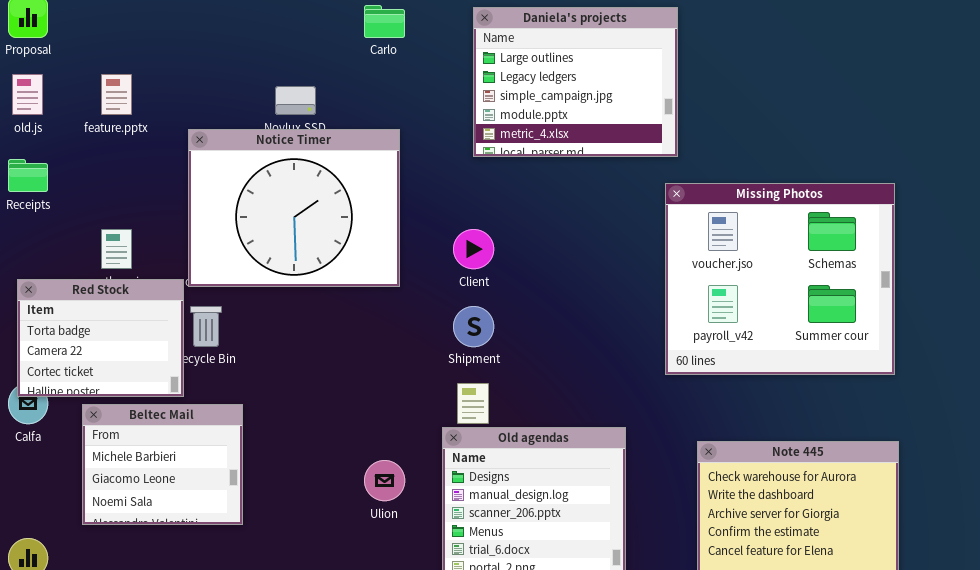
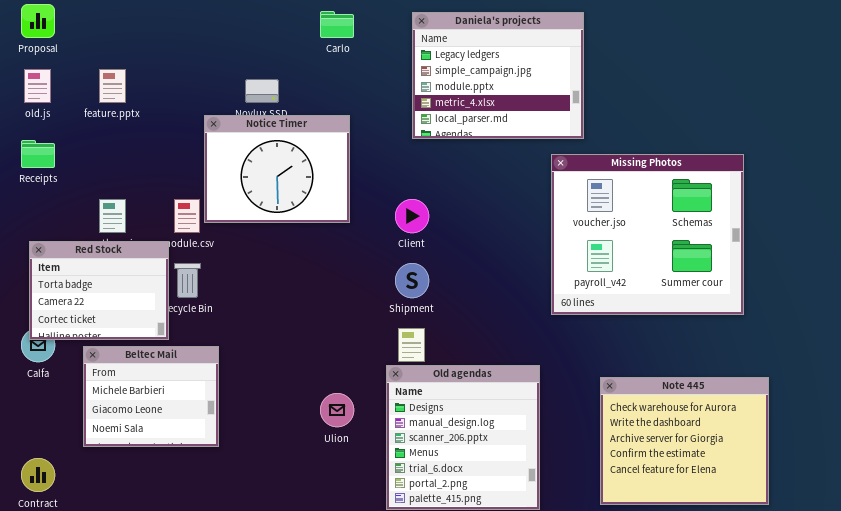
Daniela's projects: [473,7,678,157] -> [412,12,584,139], scrolled down 1 row
Notice Timer: [188,129,400,287] -> [204,115,350,223], resized
Missing Photos: [665,183,895,375] -> [551,154,744,315], moved

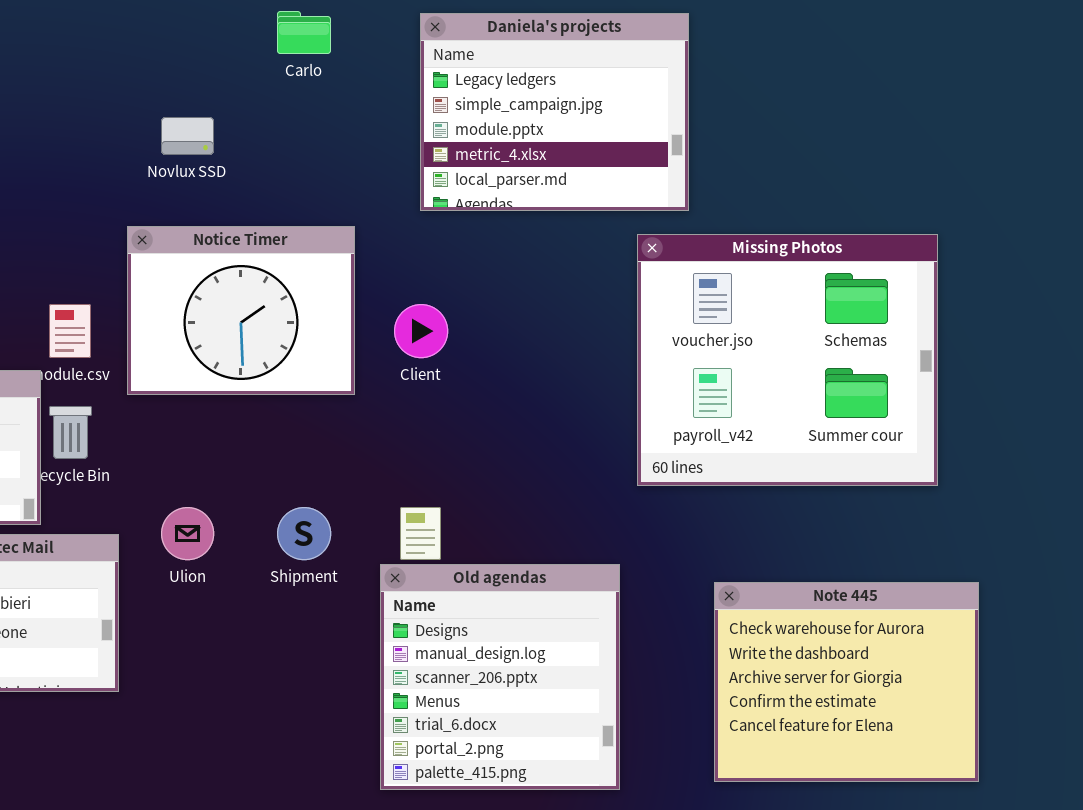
Notice Timer: [204,115,350,223] -> [127,226,355,395], moved
Shipment: [395,263,429,298] -> [277,507,331,560], moved
Ulion: [320,393,354,427] -> [161,507,214,560], moved

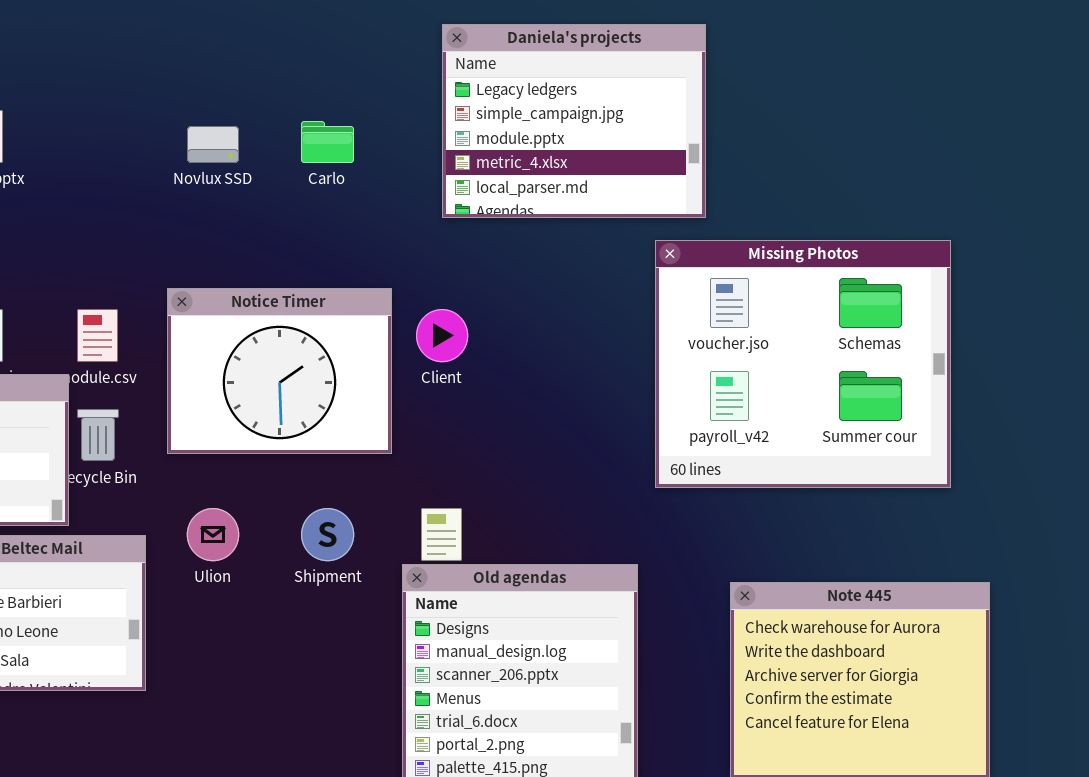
Carlo: [277,11,331,54] -> [301,121,354,163], moved
Notice Timer: [127,226,355,395] -> [167,288,392,454], moved

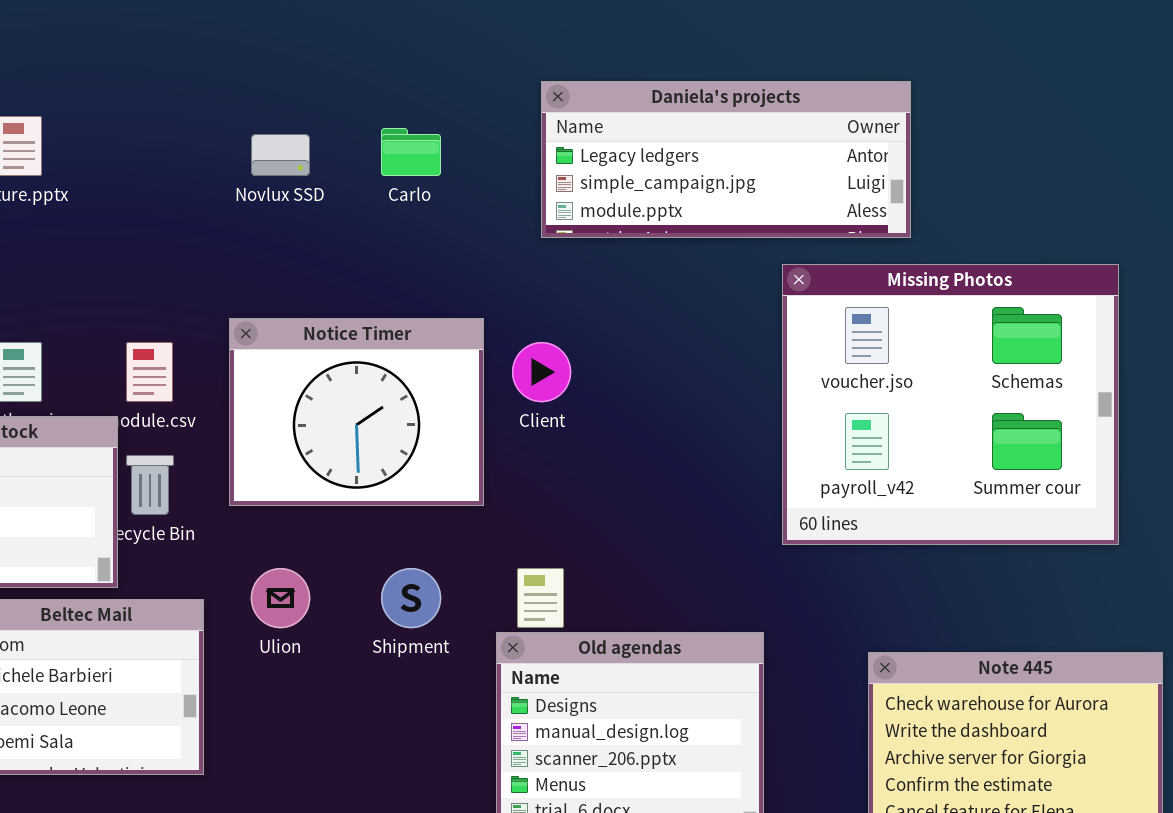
Daniela's projects: [442,24,706,218] -> [541,81,911,238], resized

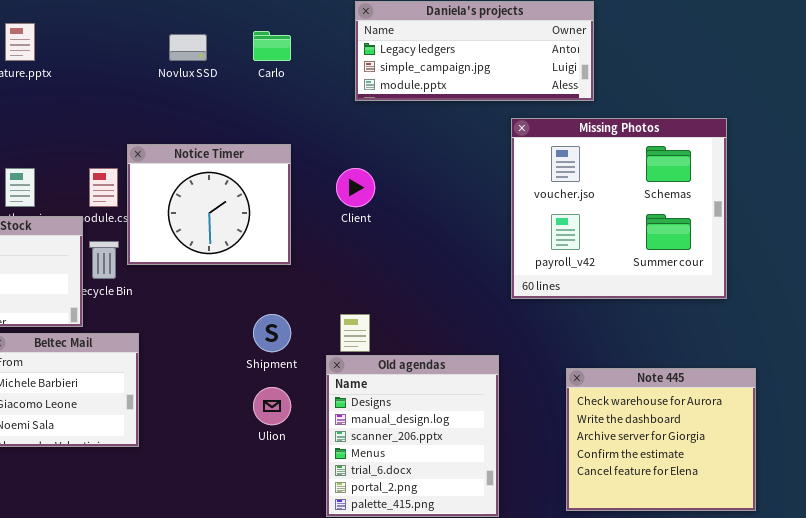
Notice Timer: [229,318,484,506] -> [127,144,291,265], moved
Ulion: [251,568,310,628] -> [253,387,291,425], moved

